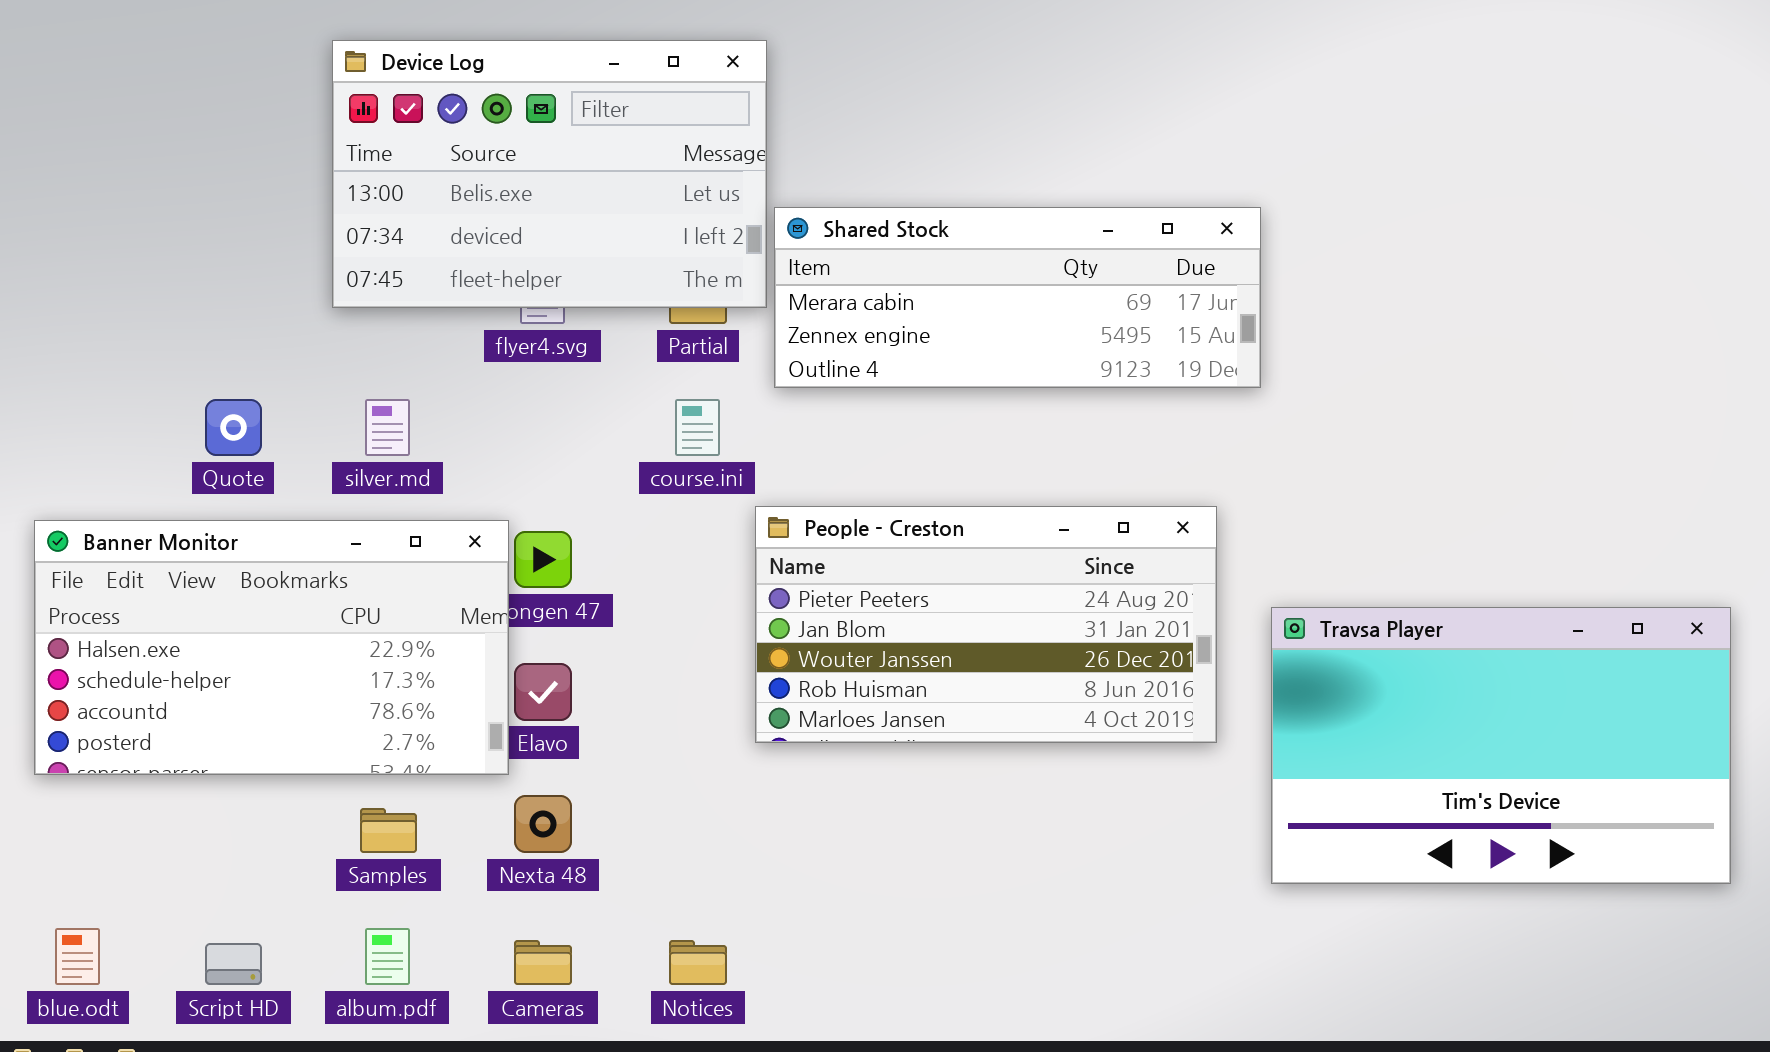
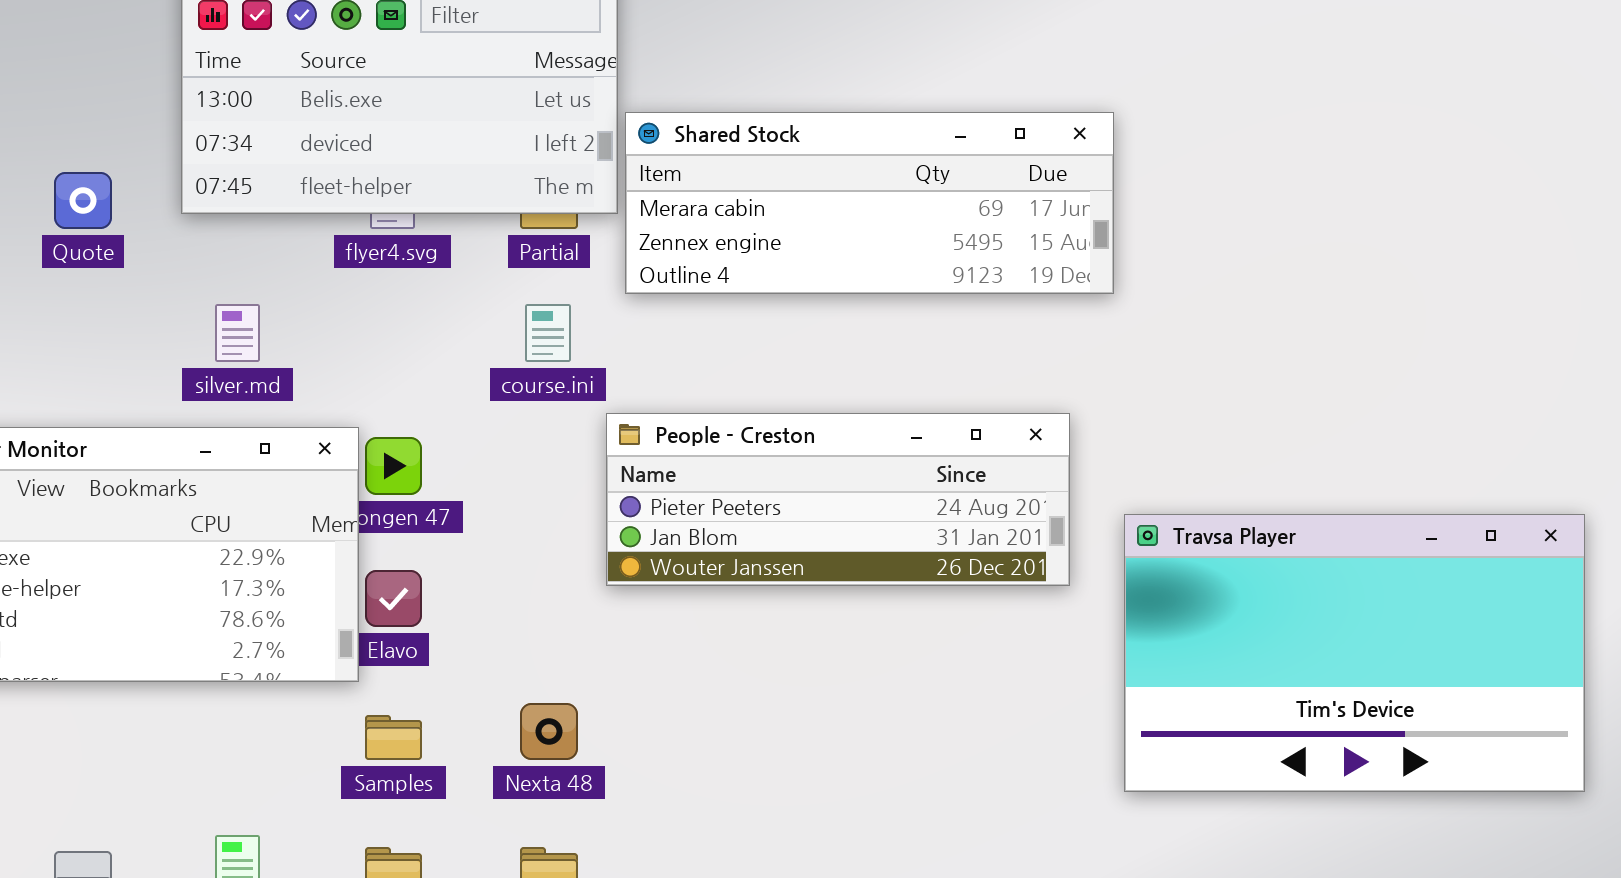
Quote: [205,399,262,456] -> [54,172,112,229], moved
People - Creston: [755,506,1217,743] -> [606,413,1070,586], resized
Nexta 48: [514,795,572,853] -> [520,703,578,760], moved
Samples: [360,808,417,853] -> [365,715,422,760], moved

